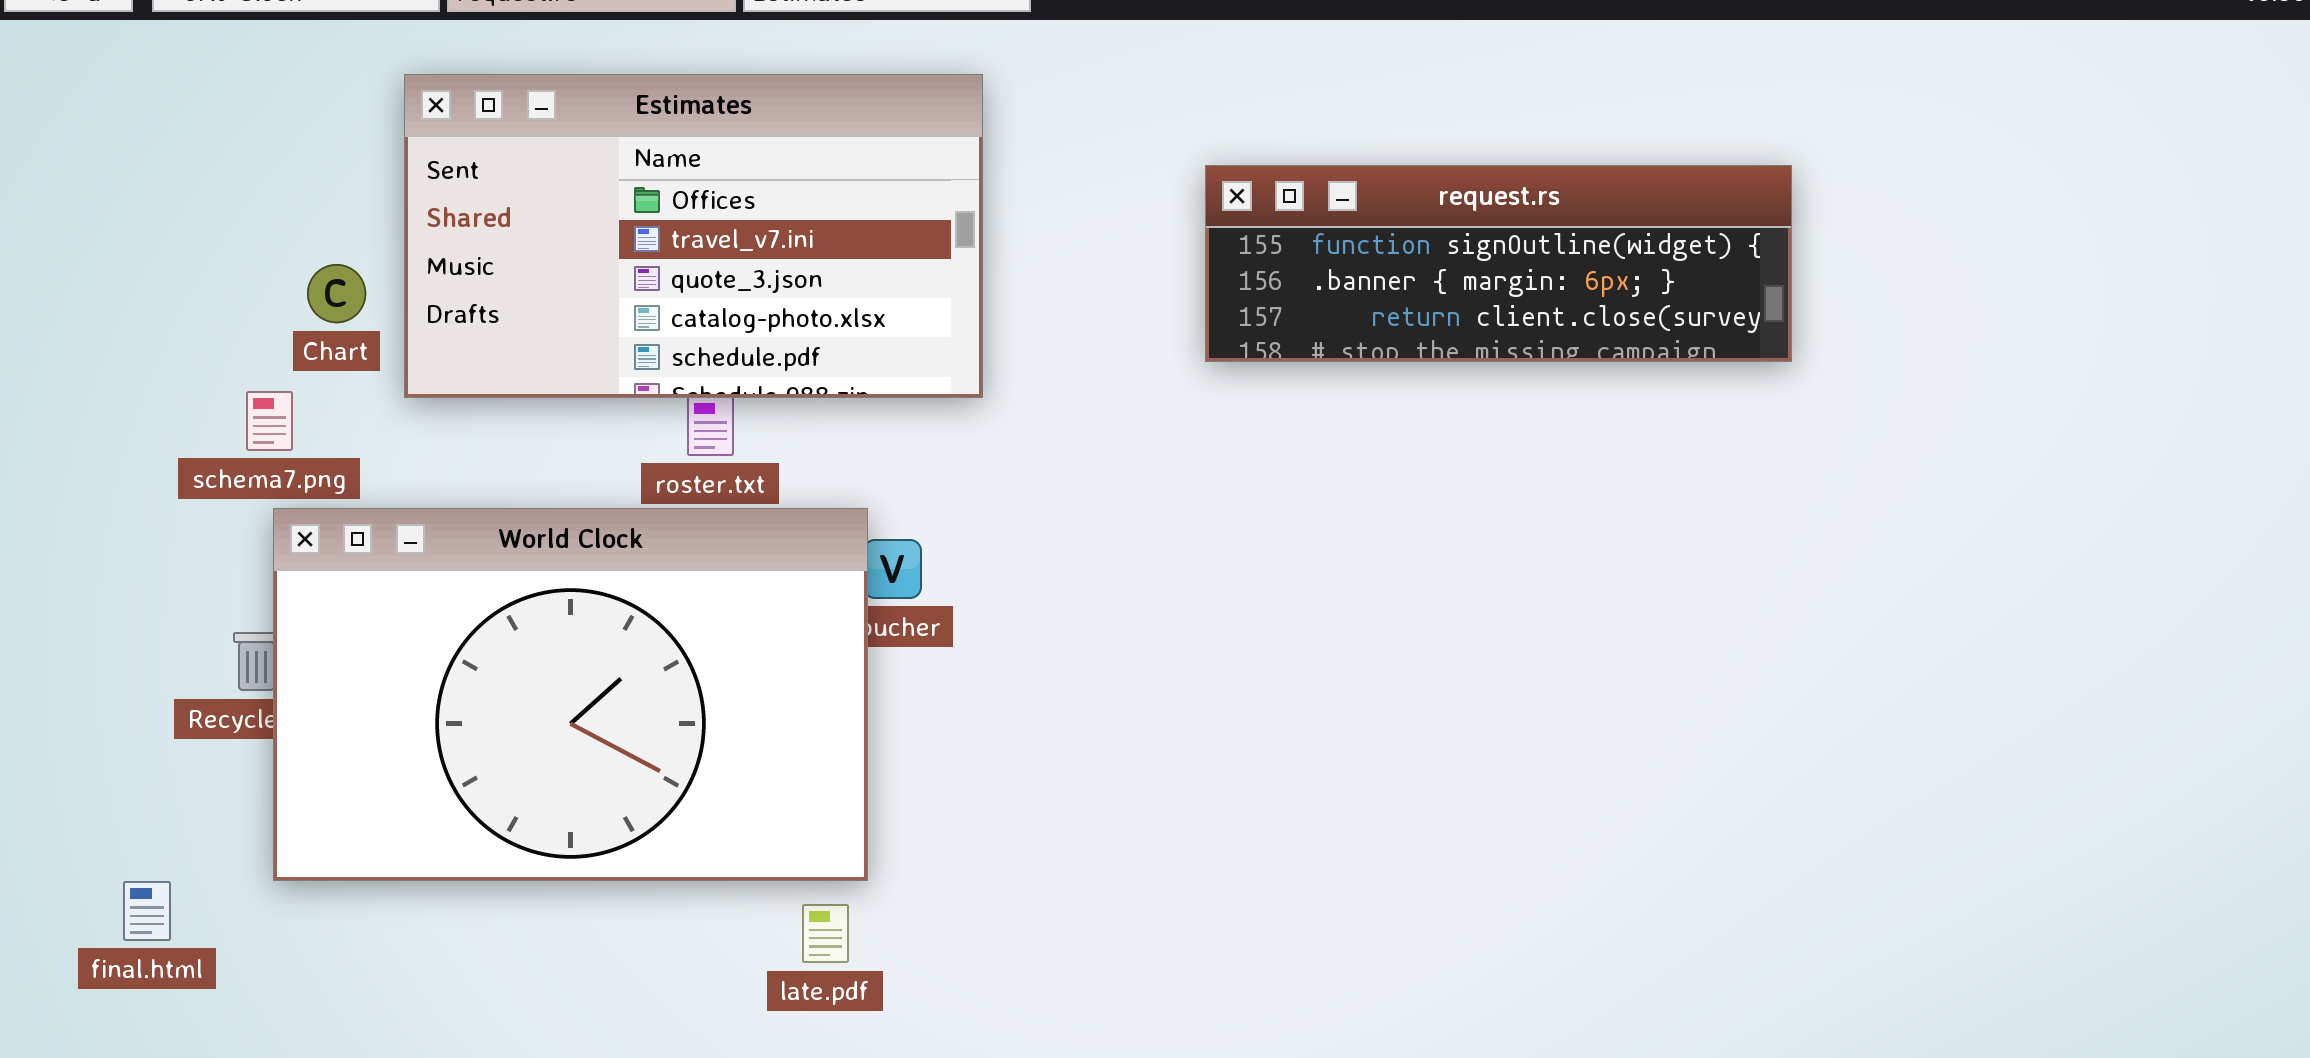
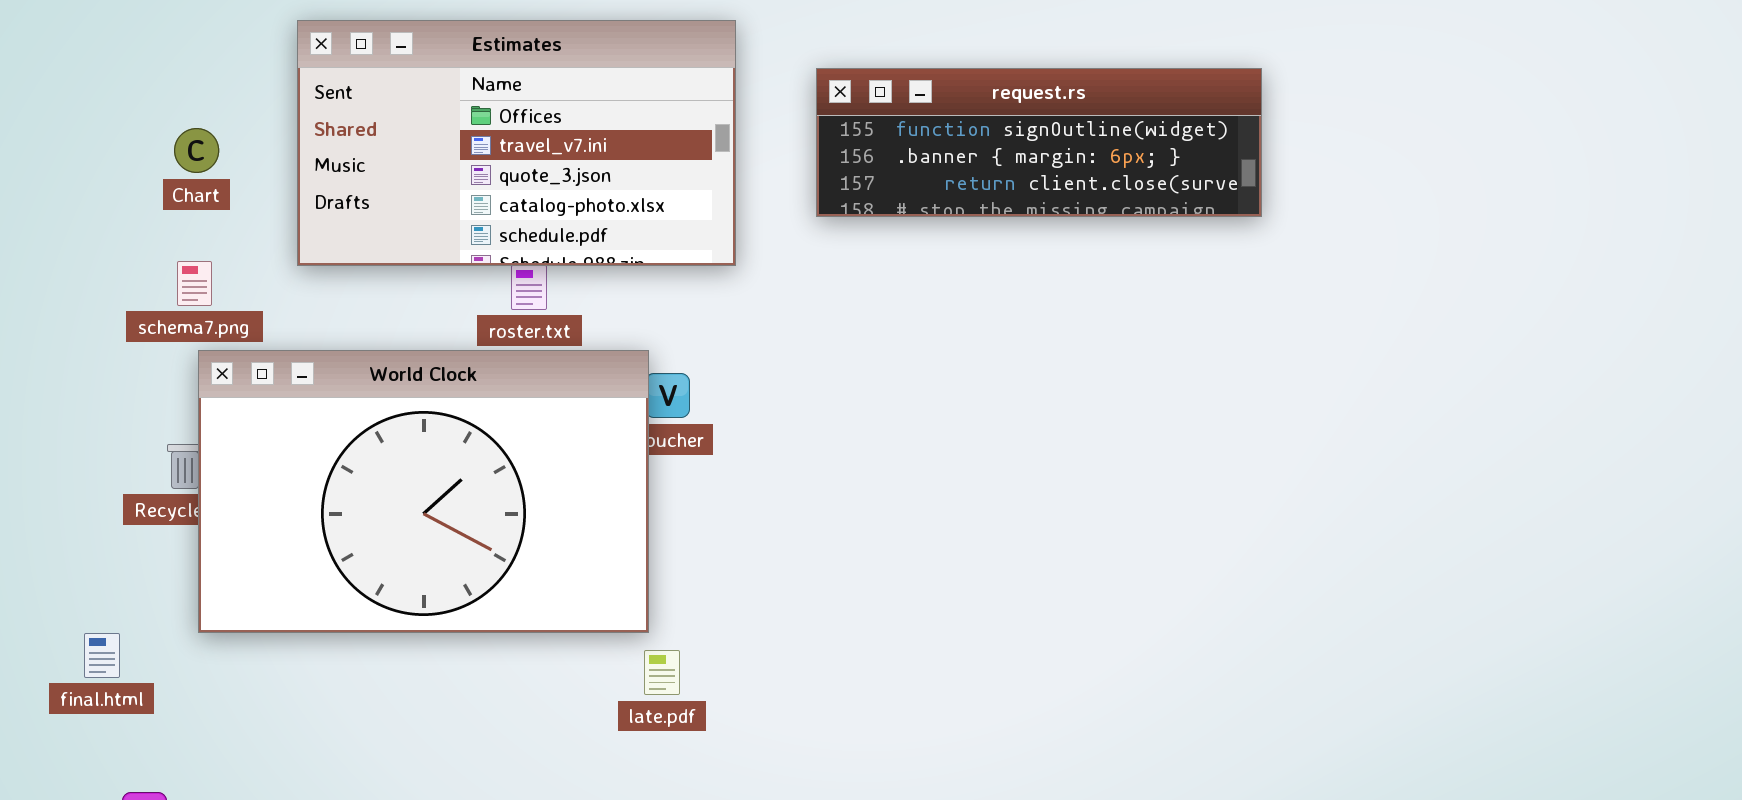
request.rs: [1205,165,1792,362] -> [816,68,1262,217], moved
Chart: [307,264,366,323] -> [174,128,219,173], moved
late.pdf: [802,904,849,963] -> [644,650,680,695], moved

